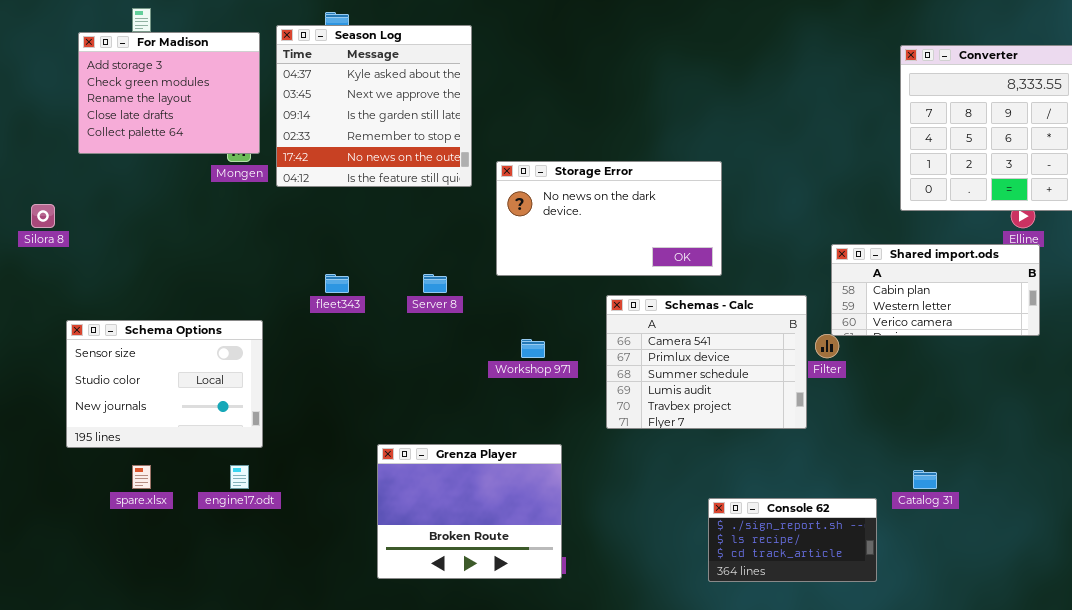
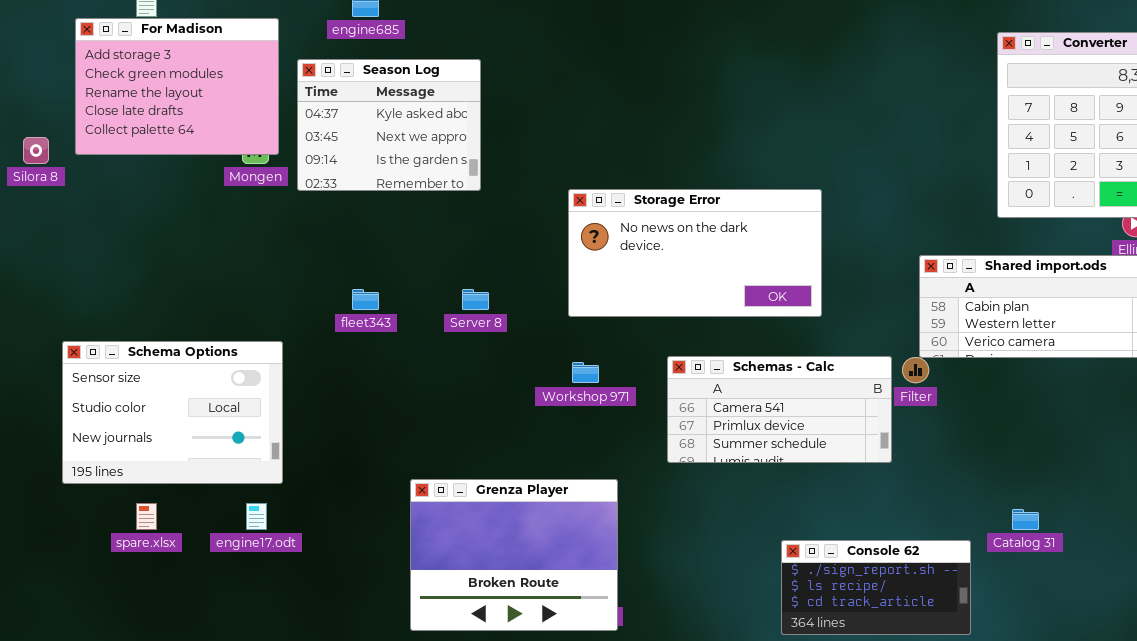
Season Log: [276,25,472,187] -> [297,59,481,191], resized
Storage Error: [496,161,722,276] -> [568,189,822,317], moved
Silora 8: [31,204,55,228] -> [23,137,49,164], moved
Schemas - Calc: [606,295,807,429] -> [667,356,892,463], resized

